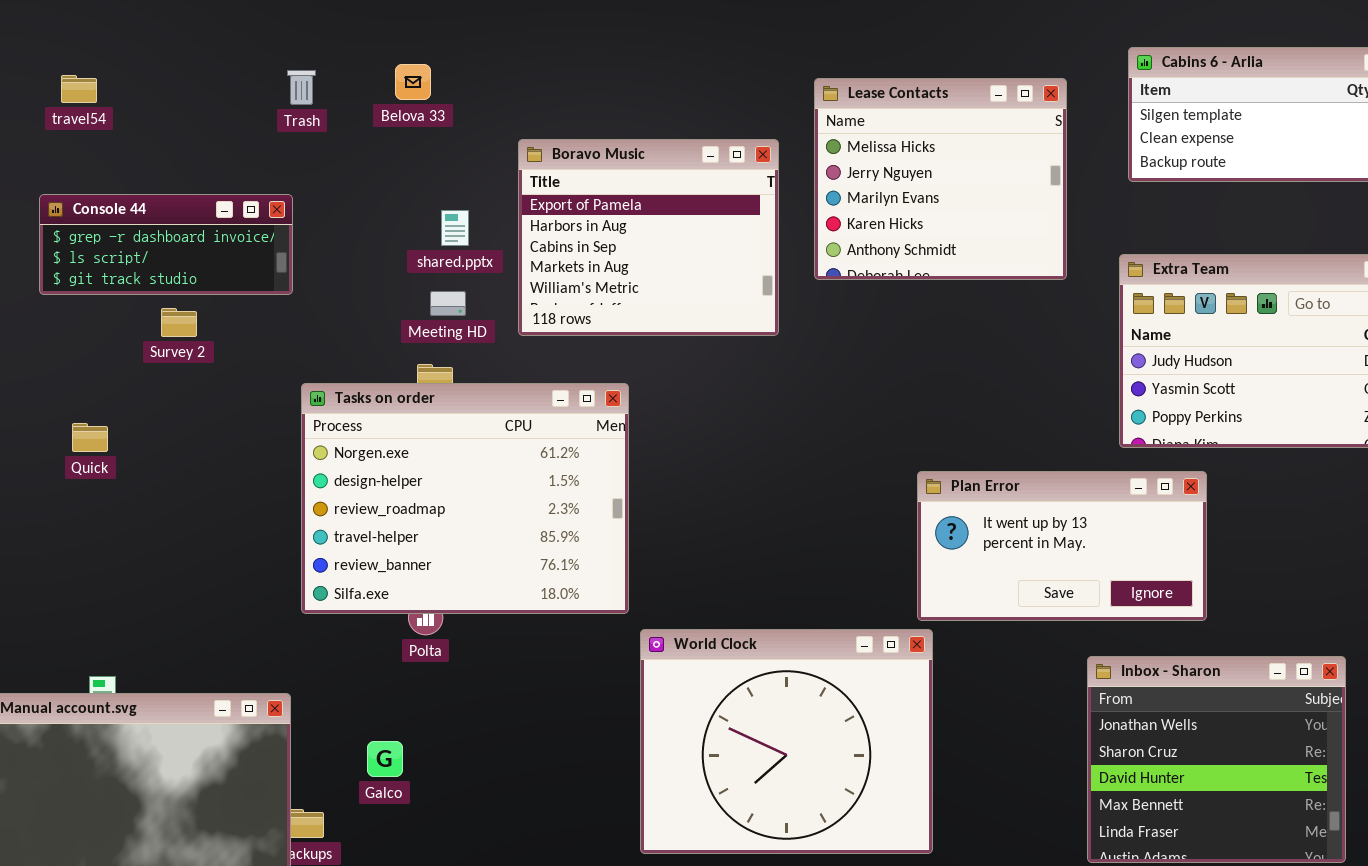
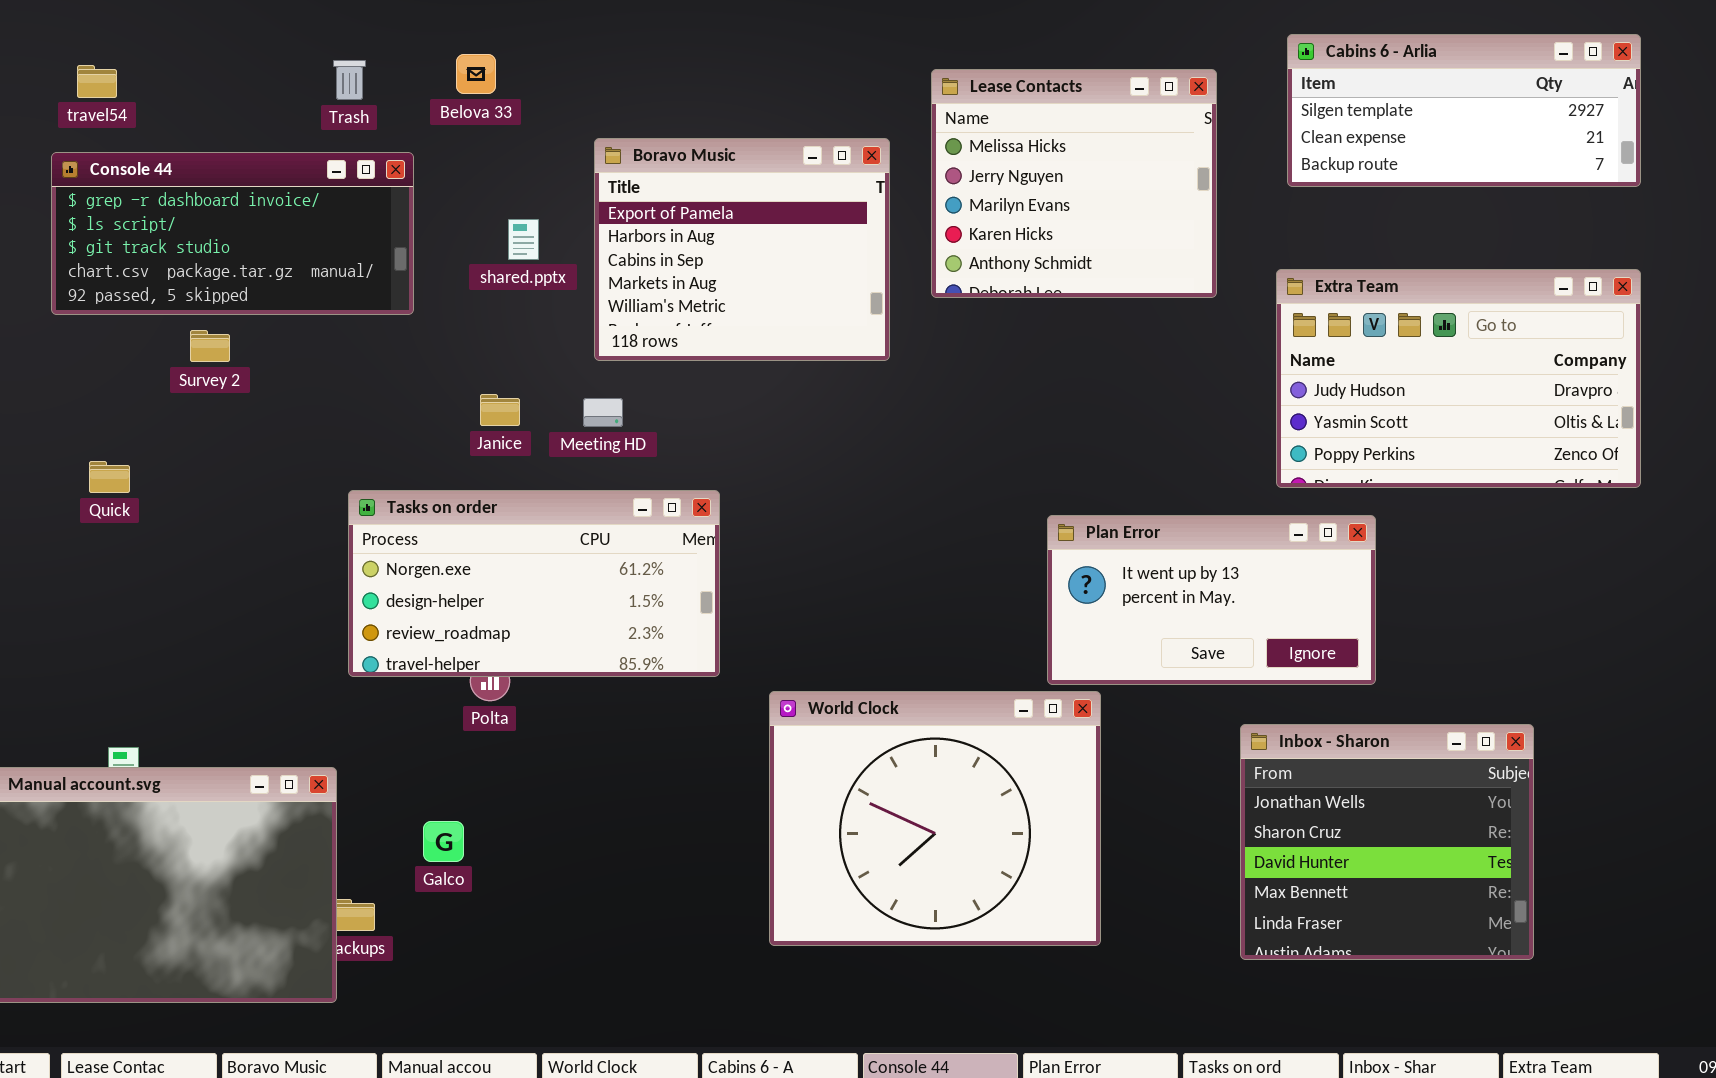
Console 44: [39,194,293,295] -> [51,152,414,315], resized
Meeting HD: [430,291,466,316] -> [583,398,623,427], moved
Tasks on order: [301,383,629,614] -> [348,490,720,677], resized
World Clock: [640,629,933,854] -> [769,691,1101,946], moved

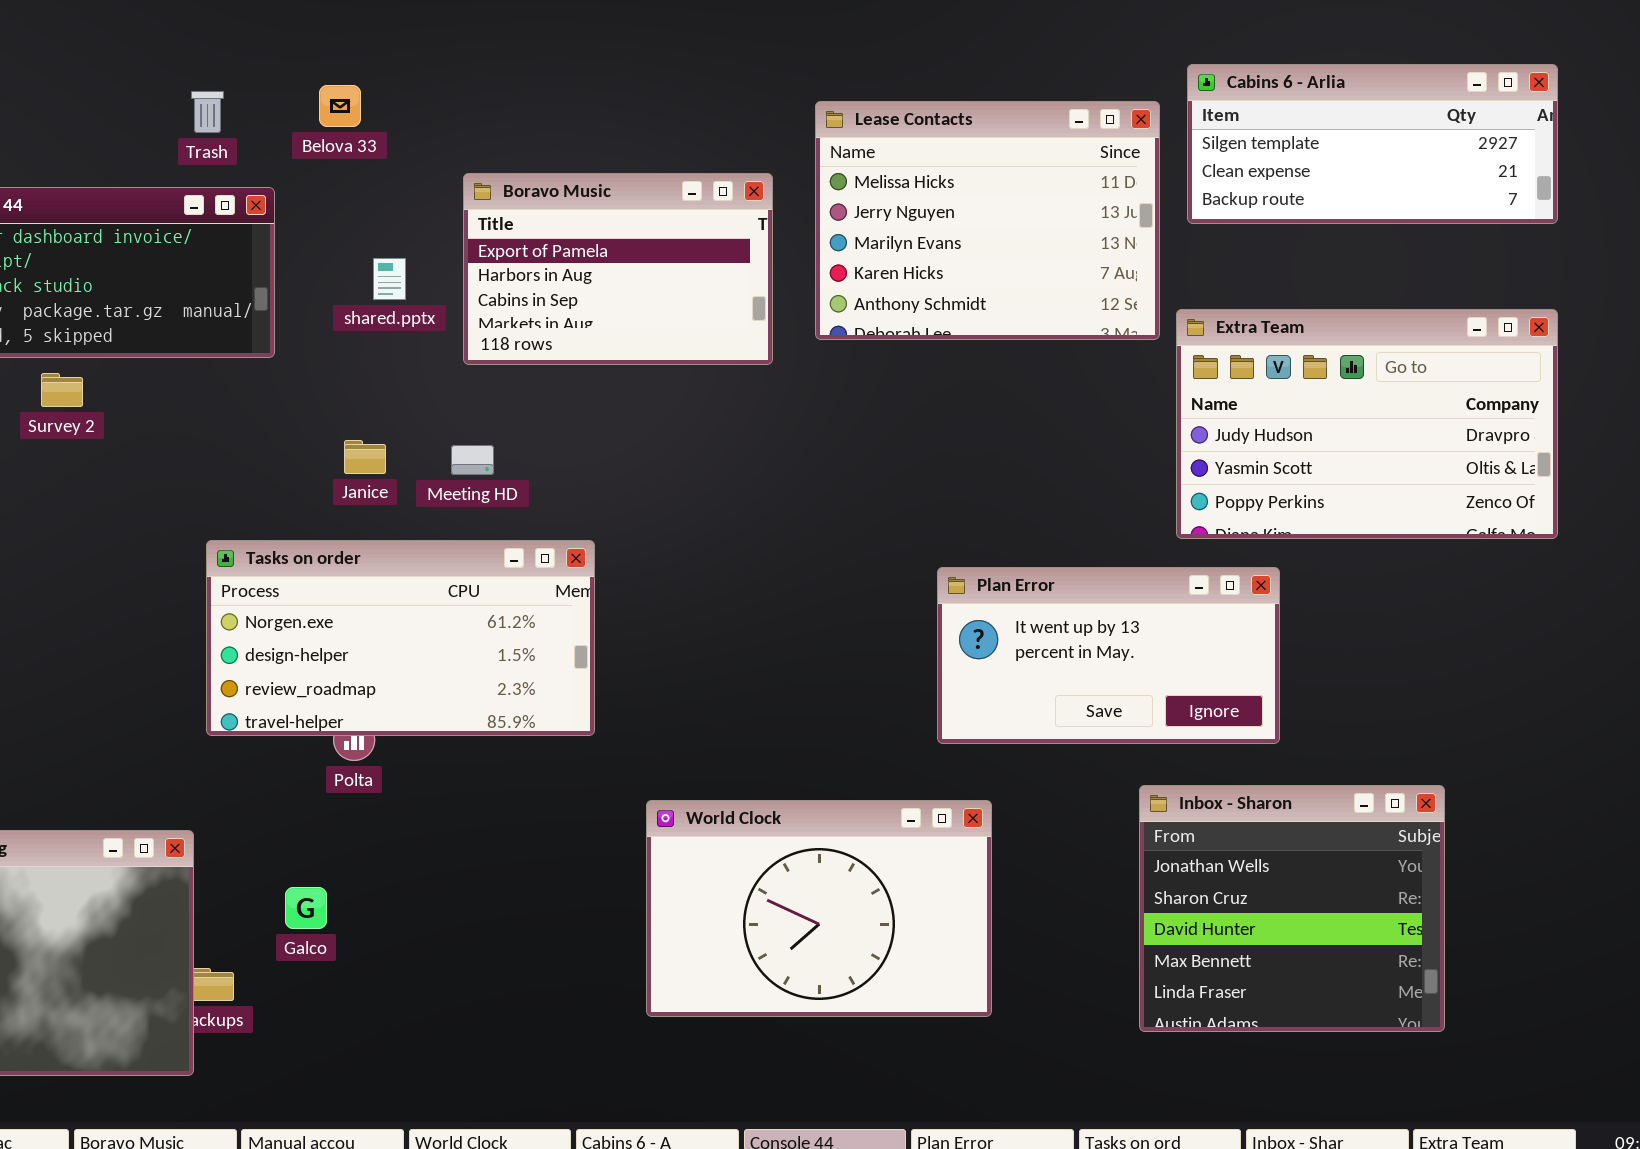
Lease Contacts: [931,69,1217,298] -> [815,101,1160,340], resized
Boravo Music: [594,138,890,361] -> [463,173,773,365], resized
World Clock: [769,691,1101,946] -> [646,800,992,1017], resized

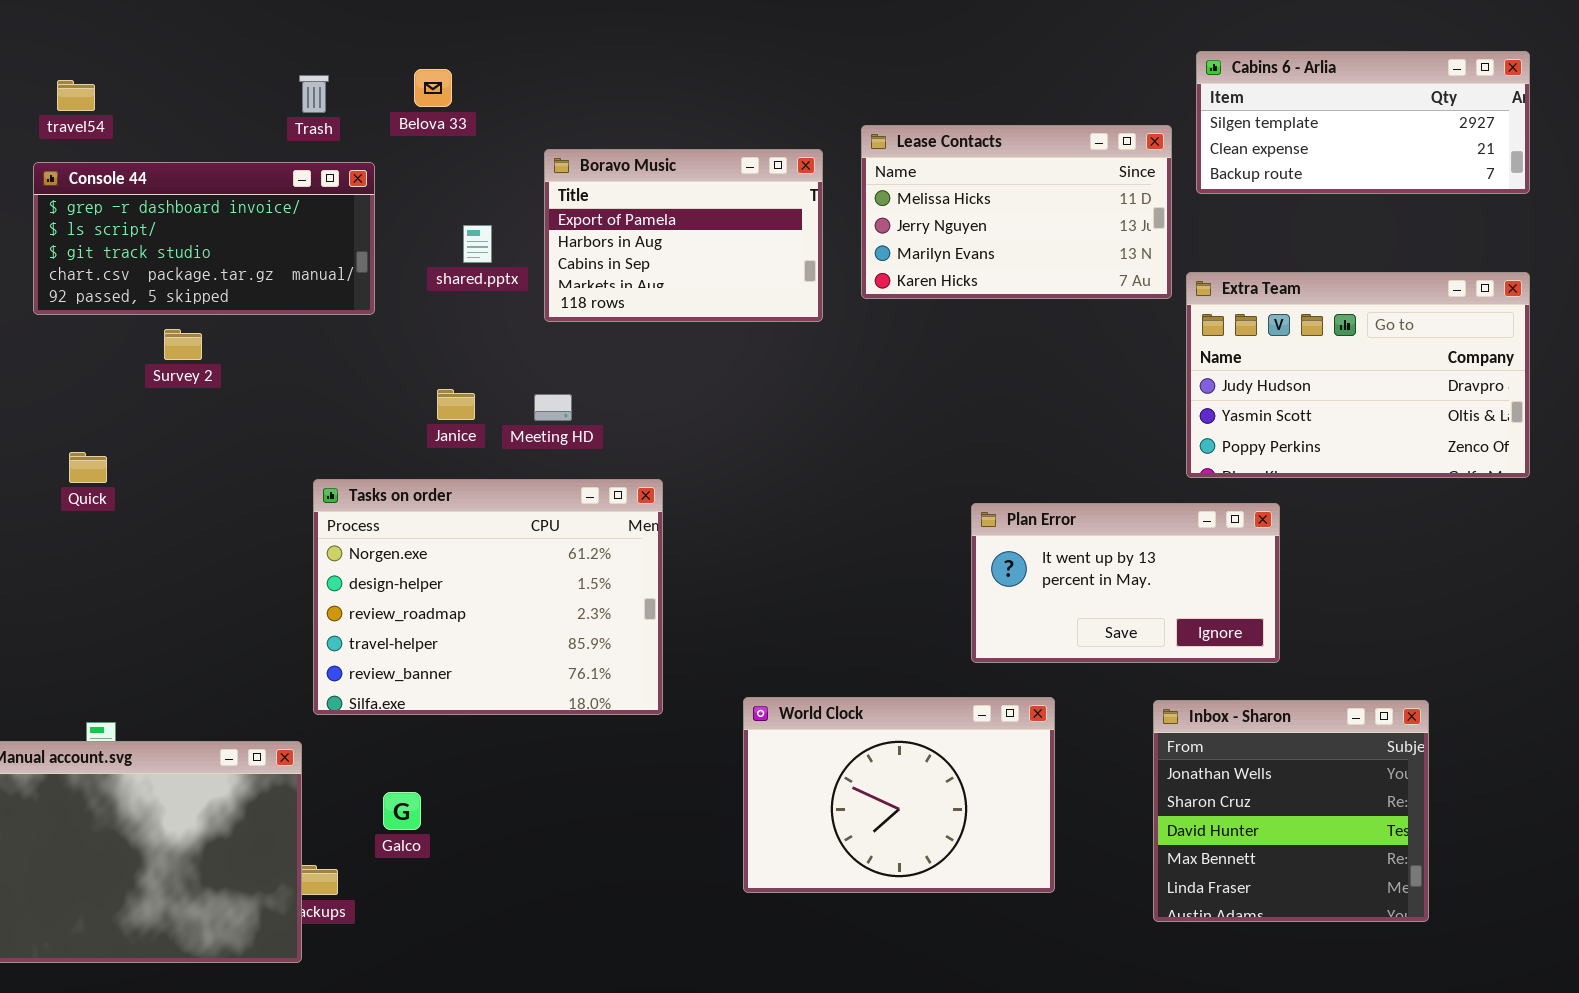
Lease Contacts: [815,101,1160,340] -> [861,125,1172,299], resized
Tasks on order: [206,540,595,736] -> [313,479,663,715], resized
World Clock: [646,800,992,1017] -> [743,697,1055,893], moved

